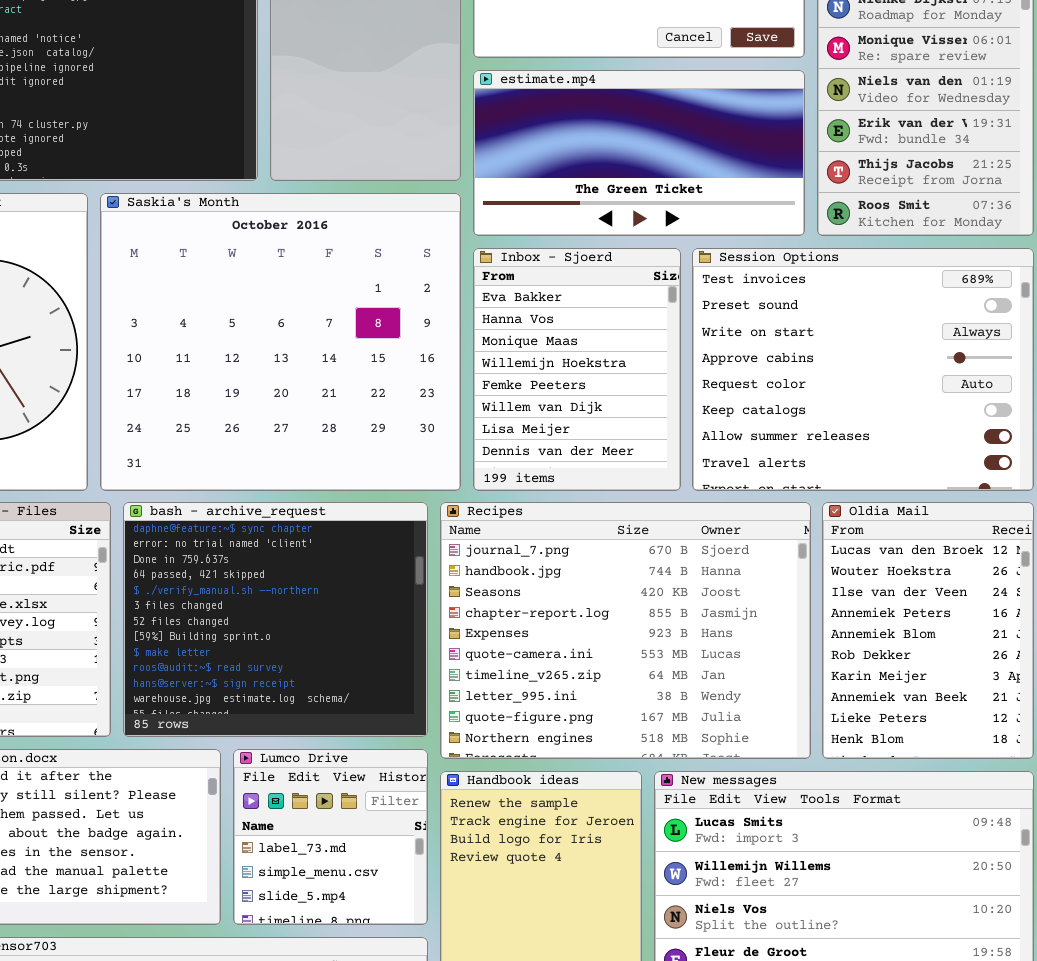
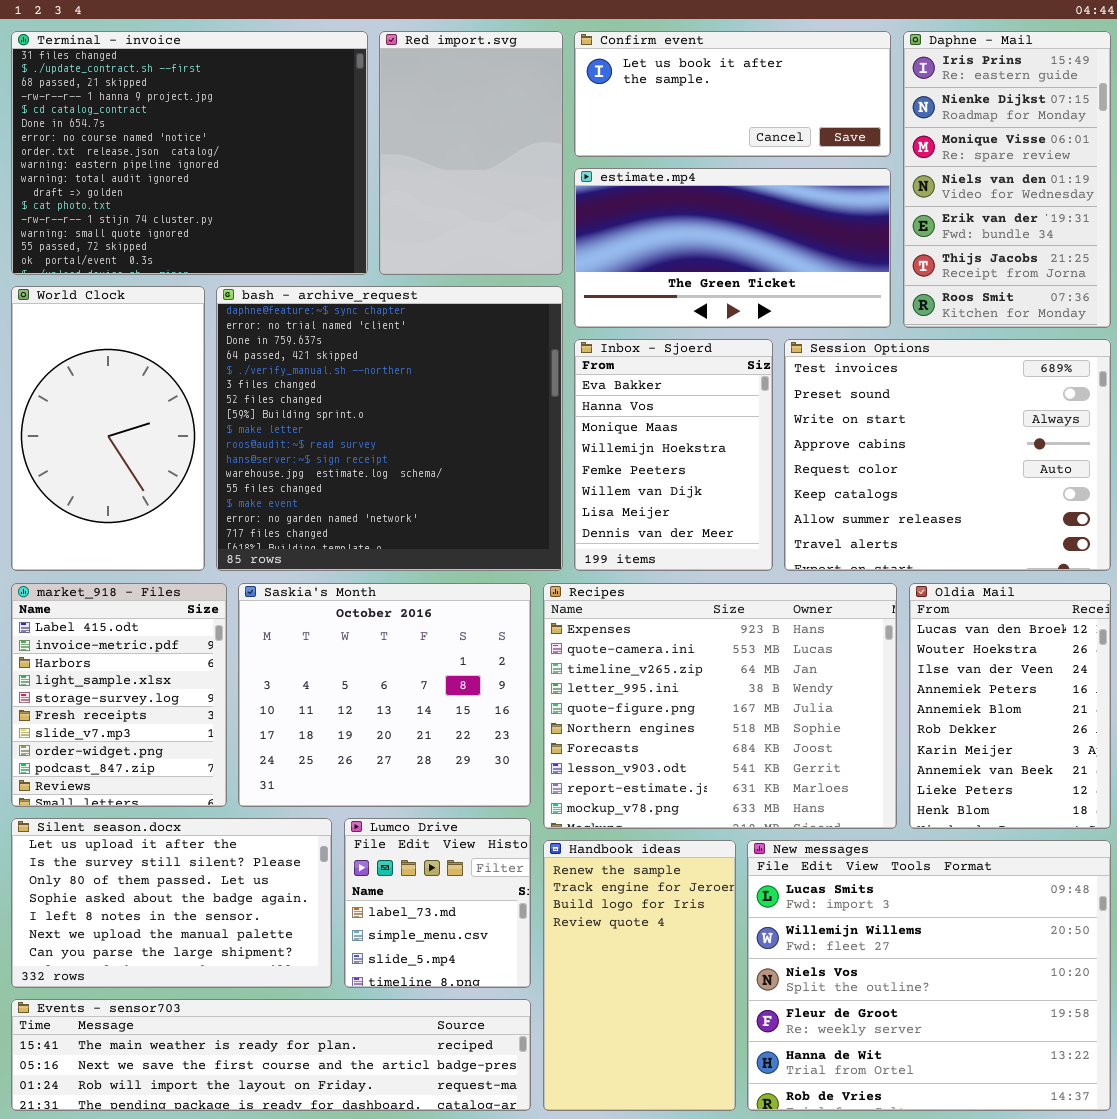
Saskia's Month: [100,193,461,491] -> [238,583,531,807], moved, resized
bash - archive_request: [123,502,428,737] -> [216,286,563,571], moved, resized
Recipes: [440,502,811,759] -> [543,583,897,829], scrolled down 4 rows

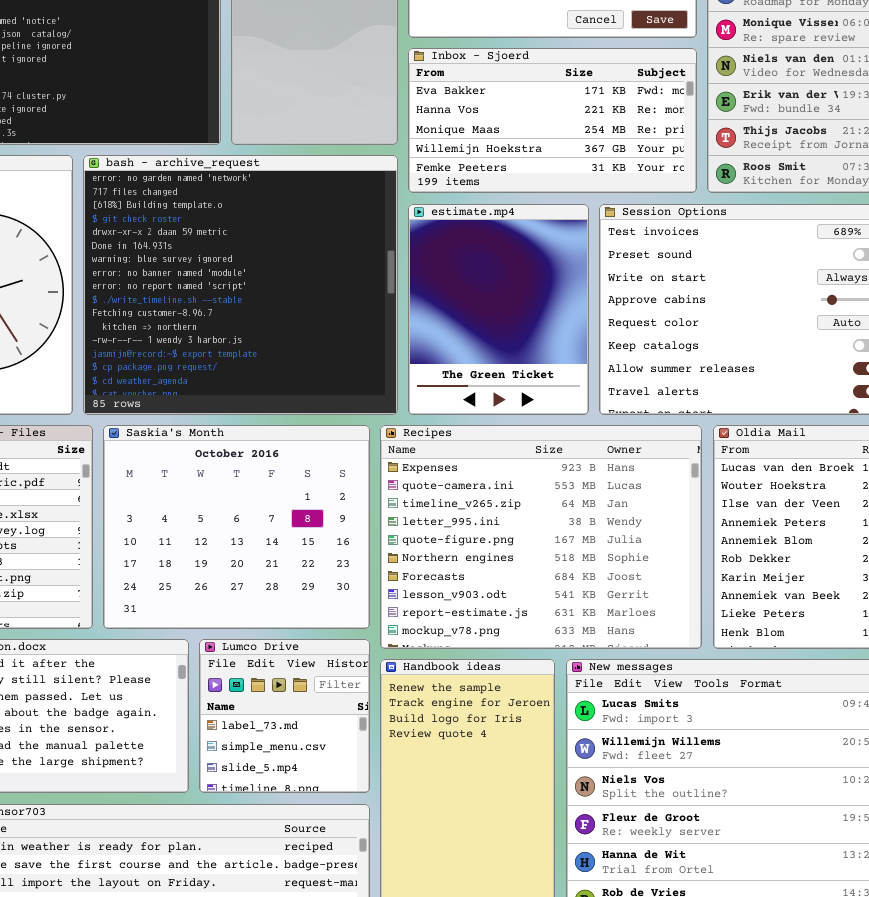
estimate.mp4: [574,168,891,328] -> [408,204,589,415], moved, resized
bash - archive_request: [216,286,563,571] -> [83,155,398,415], scrolled down 14 rows
Inbox - Sjoerd: [574,339,773,571] -> [408,48,697,193], moved, resized

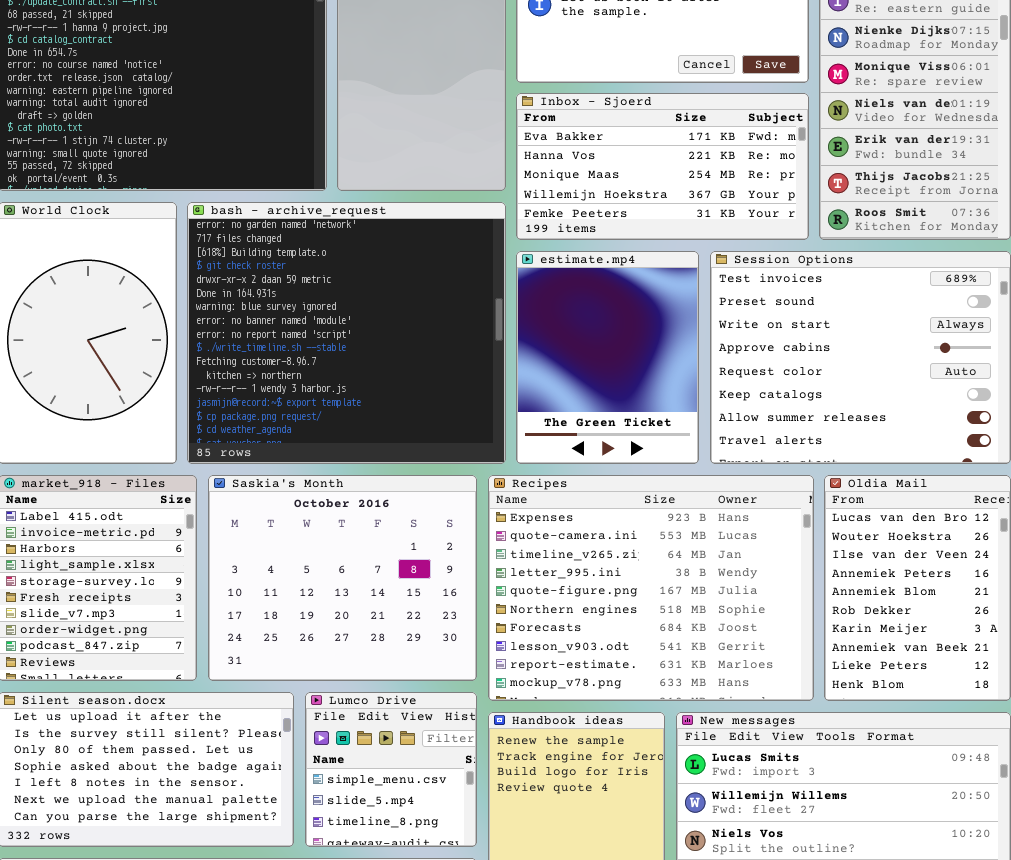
Lumco Drive: [199,639,370,793] -> [305,692,477,847], scrolled down 1 row

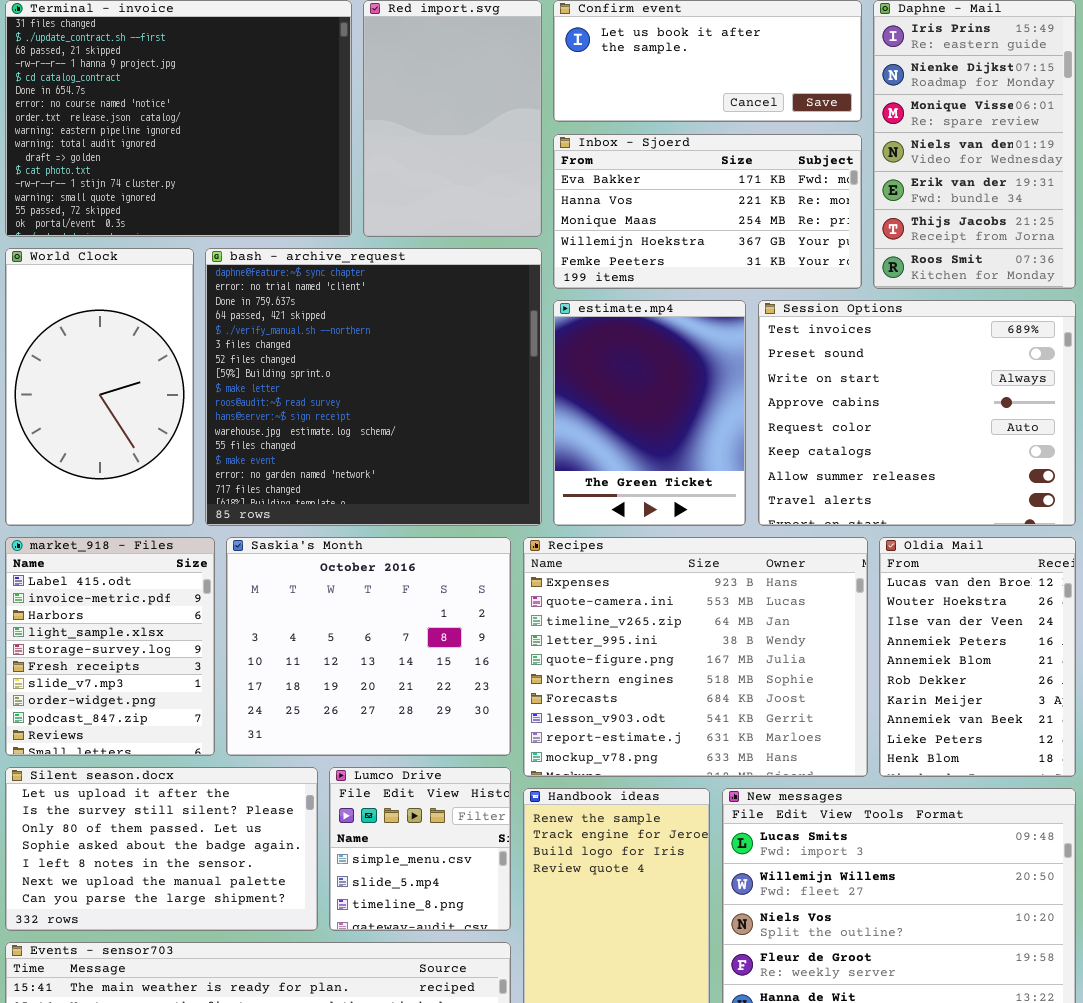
bash - archive_request: [187,202,506,464] -> [205,248,542,526], scrolled up 14 rows

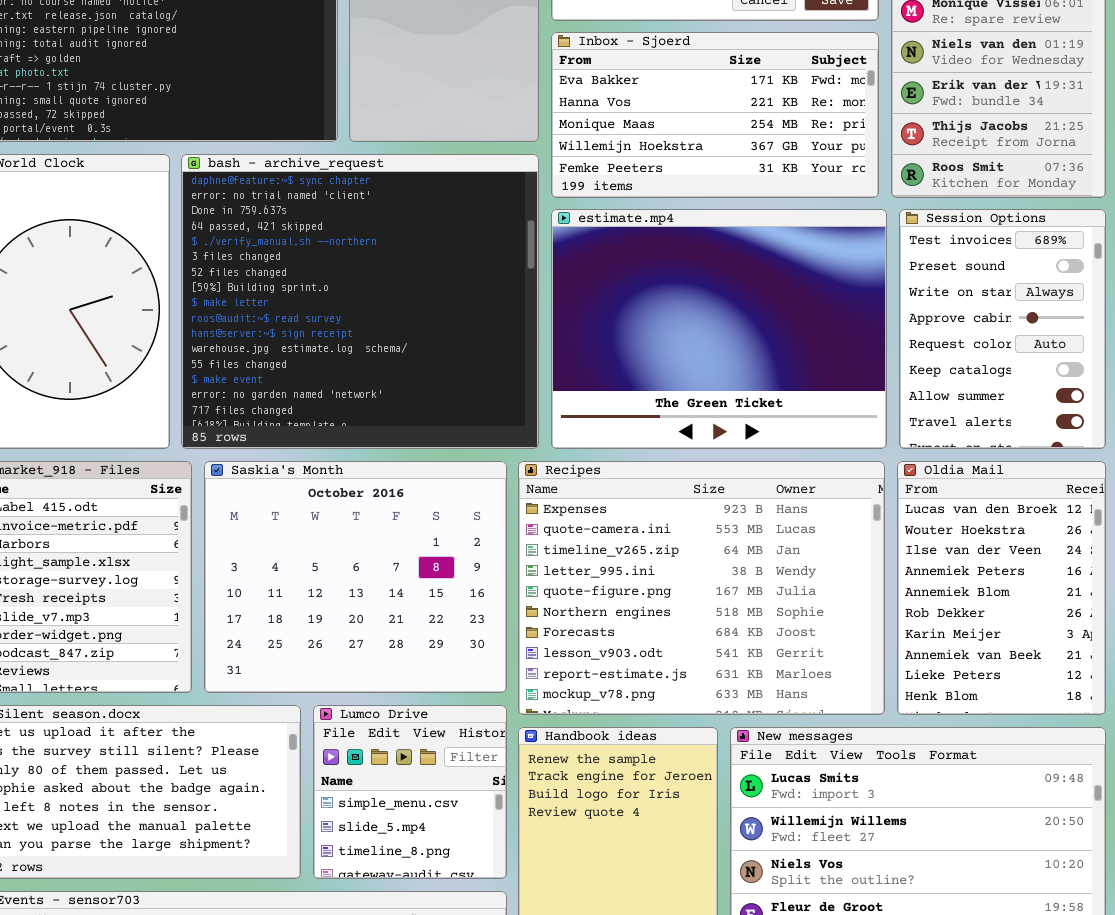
estimate.mp4: [553,300,746,526] -> [551,209,887,449], resized
Session Options: [758,300,1076,526] -> [899,209,1106,449], resized

